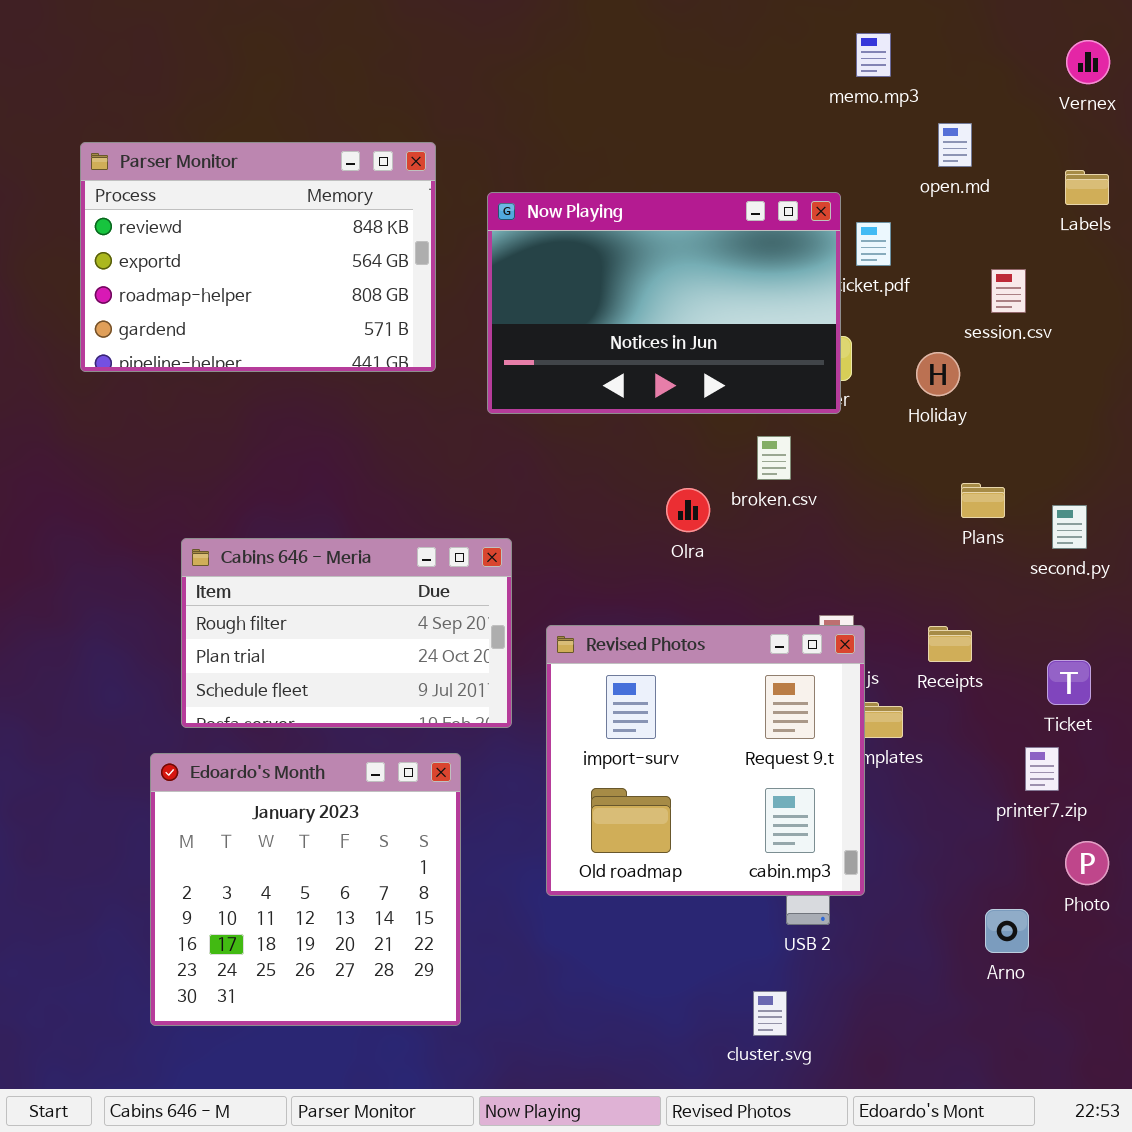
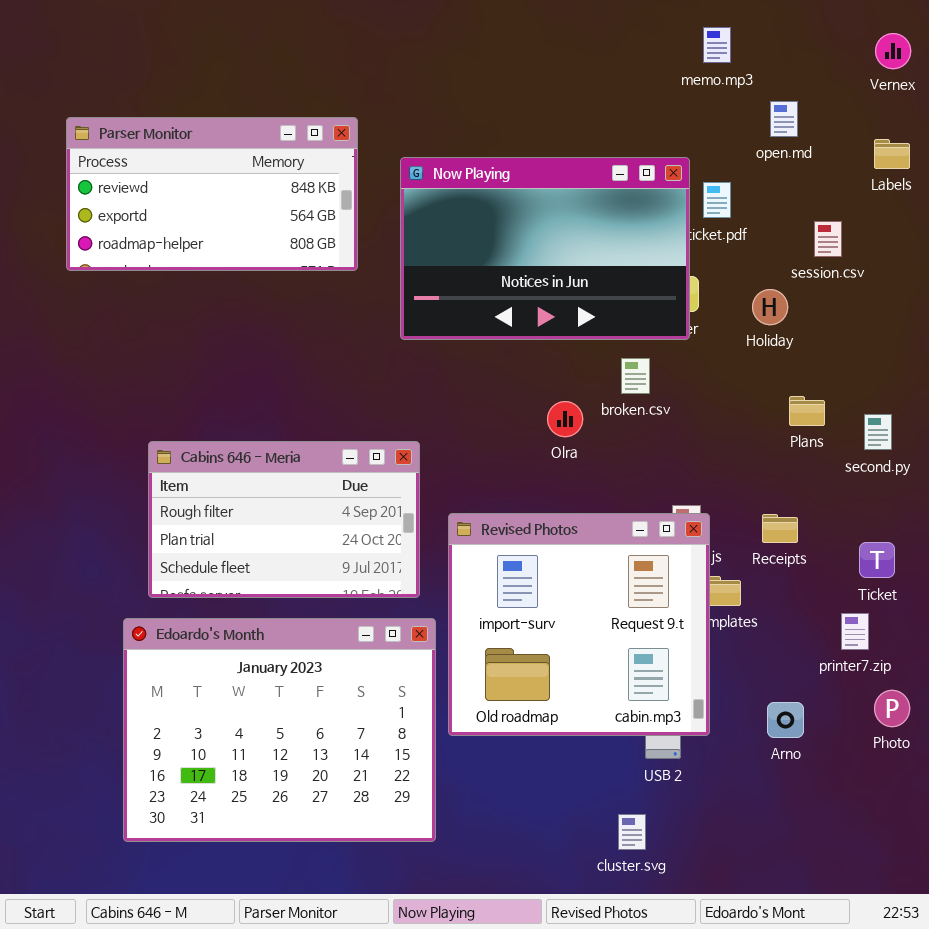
Parser Monitor: [80,142,436,372] -> [66,117,358,271], resized
Edoardo's Month: [150,753,461,1026] -> [123,618,436,842], resized
Arno: [985,909,1029,953] -> [767,702,804,738], moved

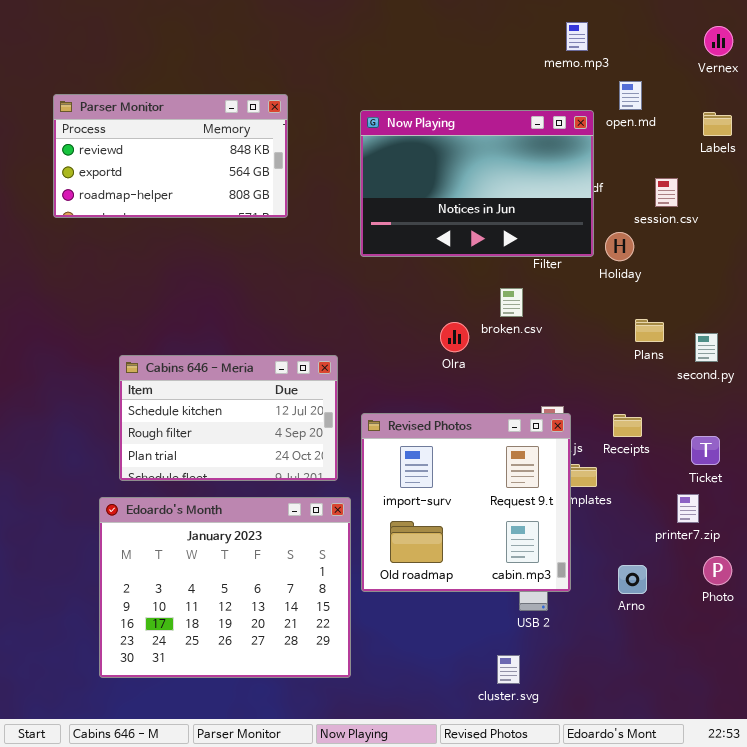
Now Playing: [400,157,690,340] -> [360,110,594,257], moved
Cabins 646 - Meria: [148,441,420,598] -> [119,355,338,481], scrolled up 1 row

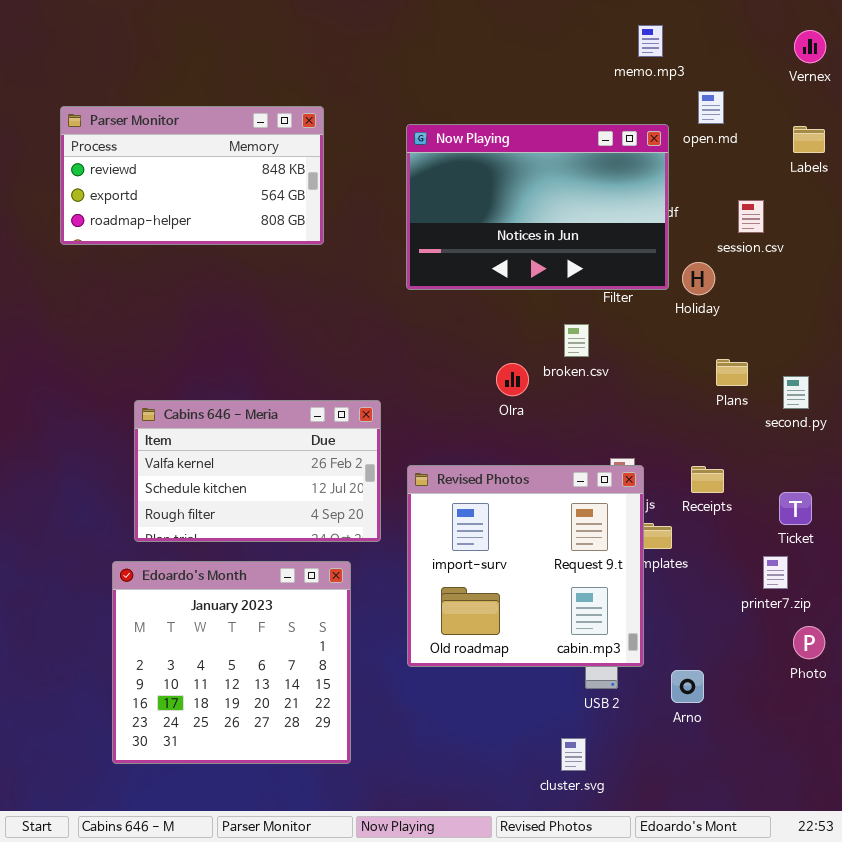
Cabins 646 - Meria: [119,355,338,481] -> [134,400,381,542], scrolled up 1 row
Edoardo's Month: [99,497,351,678] -> [112,561,351,764], resized
Arno: [618,565,647,594] -> [671,670,704,703], moved

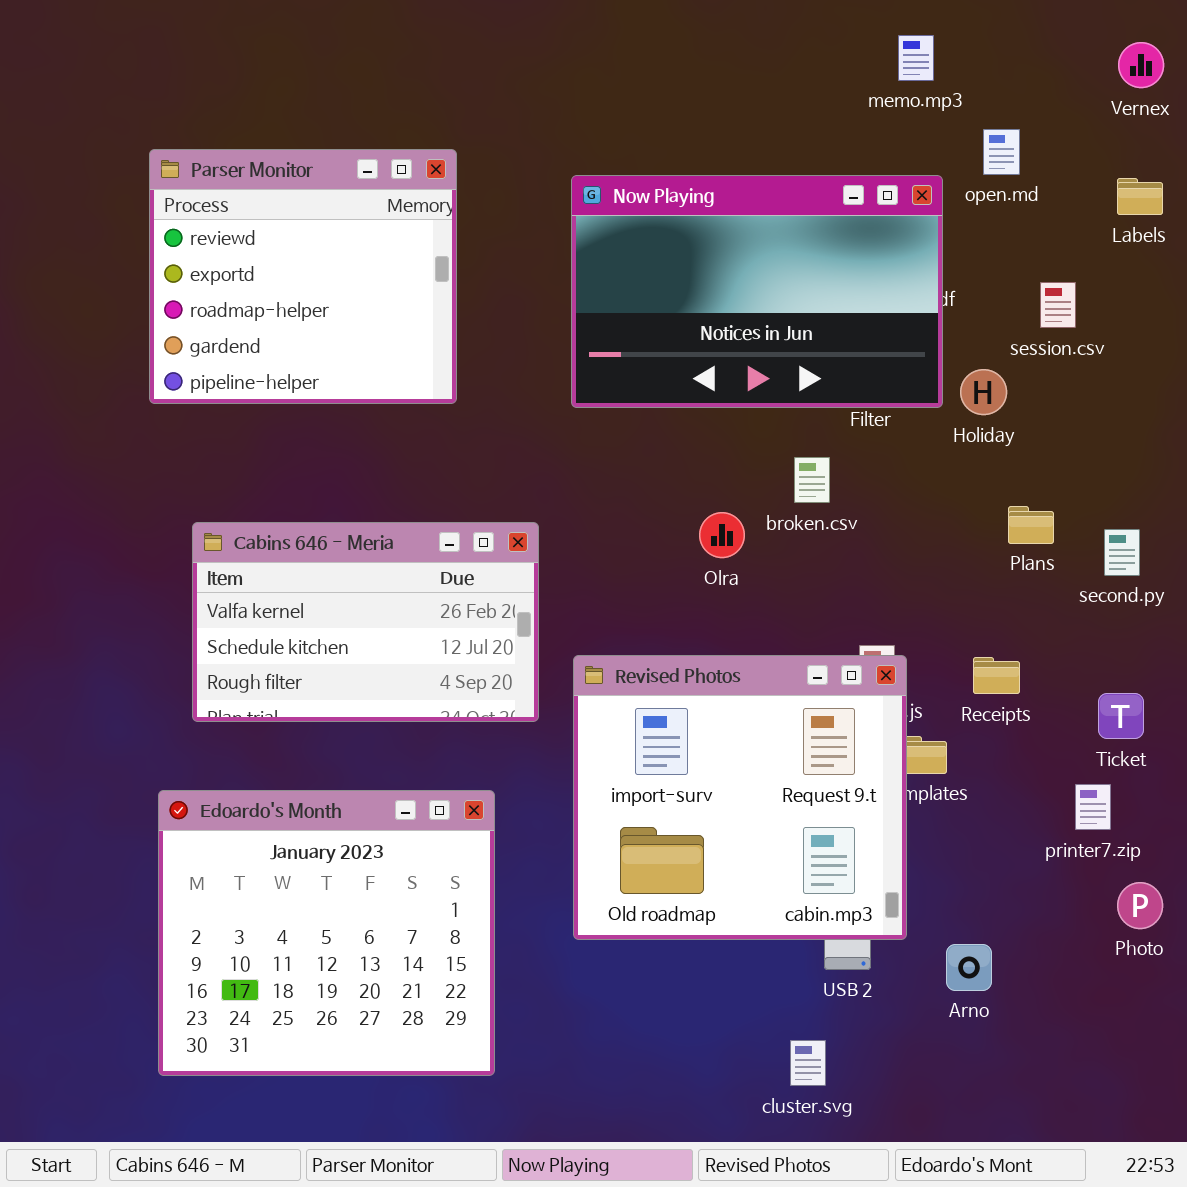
Parser Monitor: [60,106,324,245] -> [149,149,457,404], resized
Cabins 646 - Meria: [134,400,381,542] -> [192,522,539,722], moved

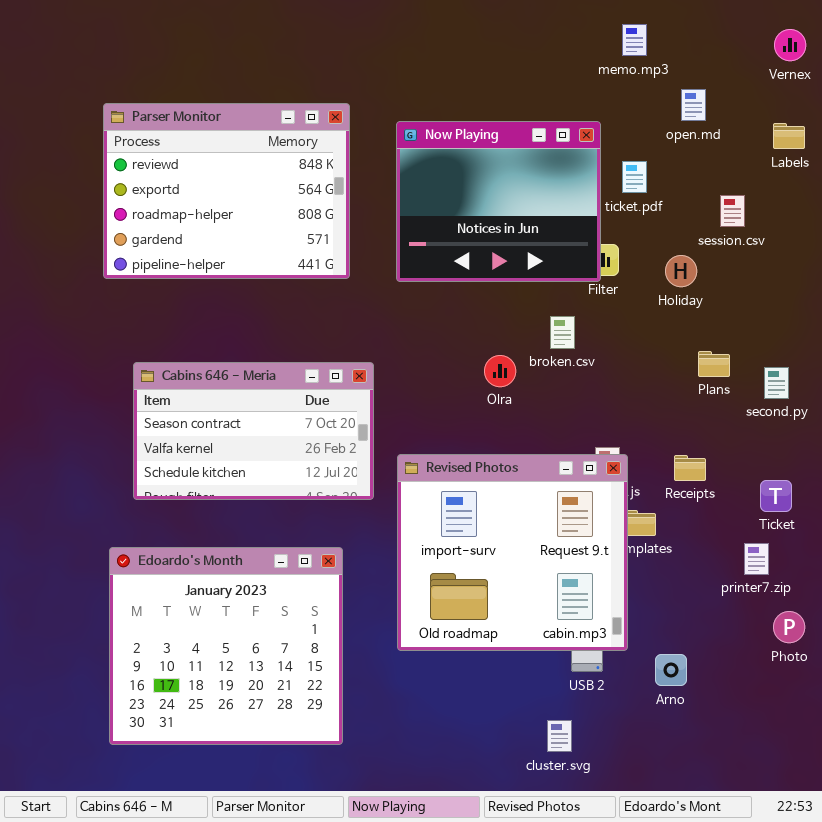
Parser Monitor: [149,149,457,404] -> [103,103,350,279], resized
Now Playing: [571,175,943,408] -> [396,121,601,282], resized
Cabins 646 - Meria: [192,522,539,722] -> [133,362,374,500], scrolled up 1 row

